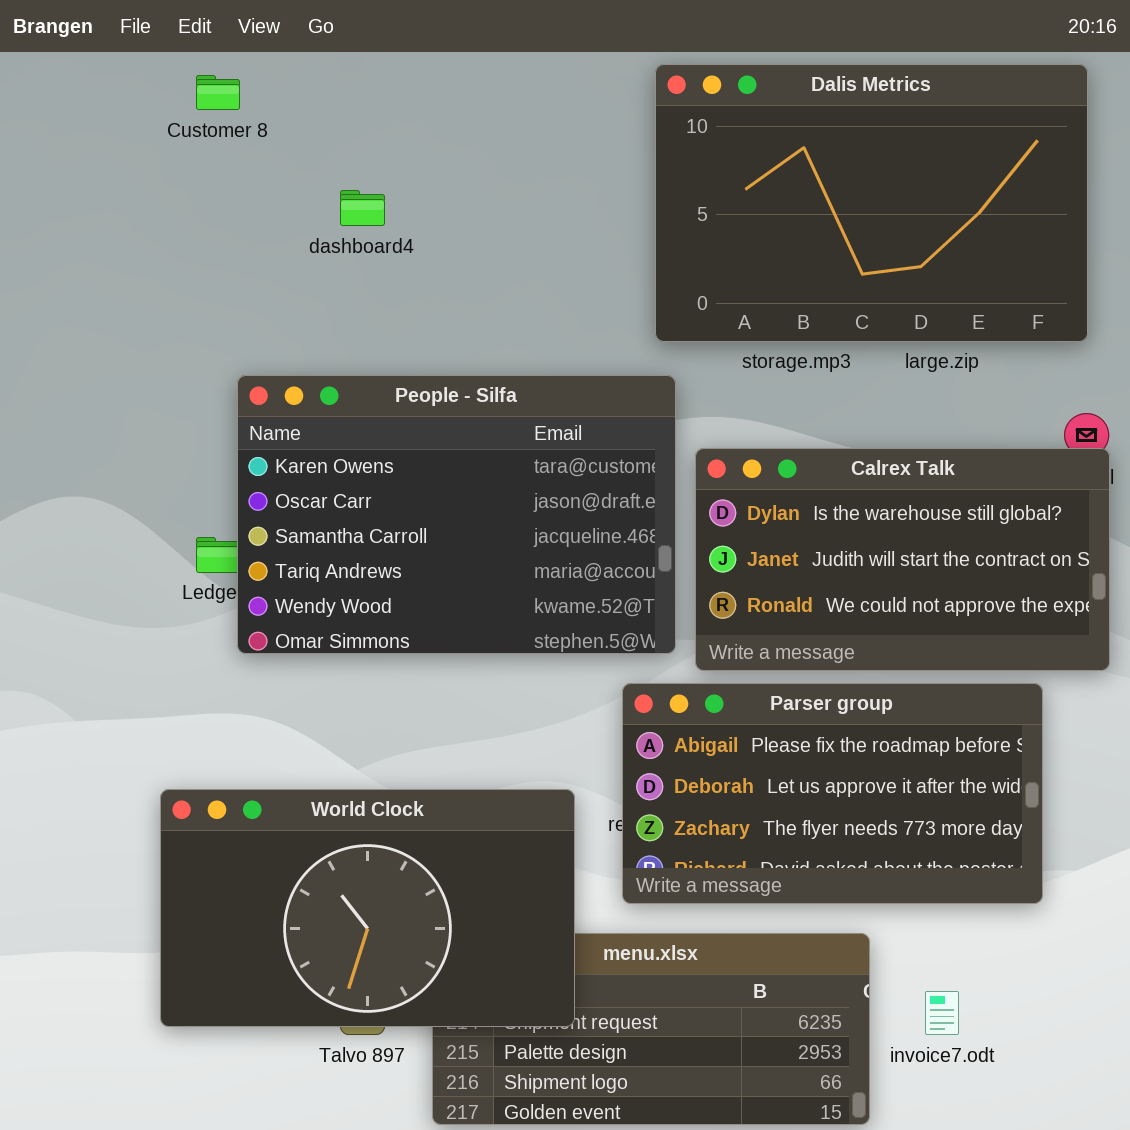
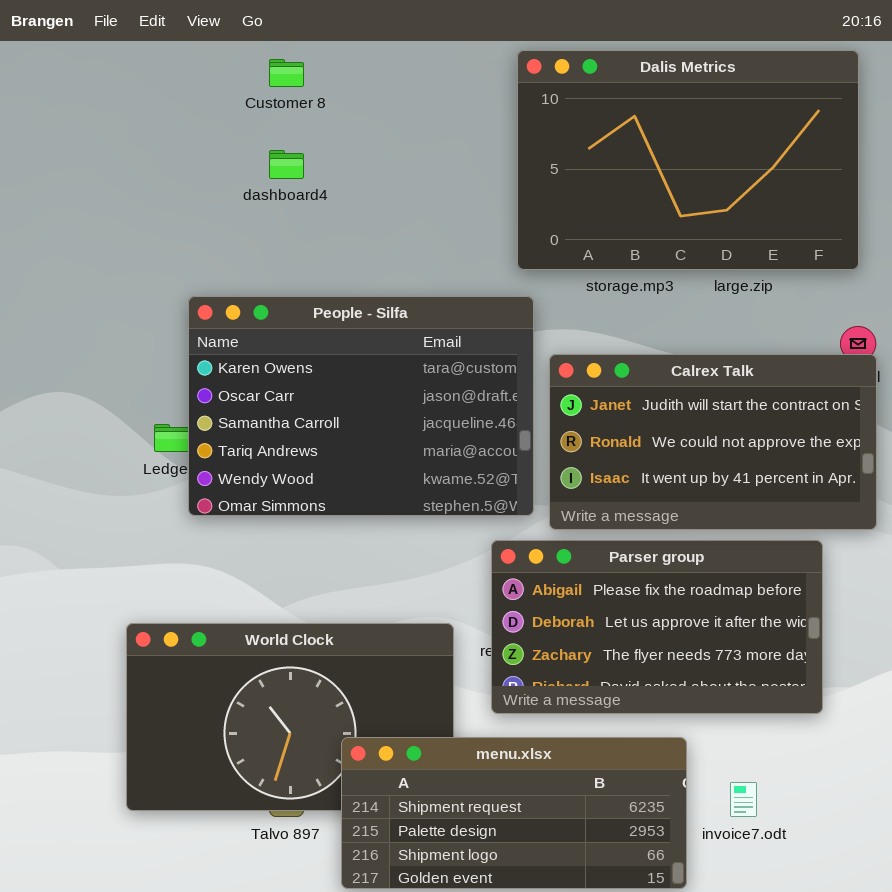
Customer 8: [196,75,240,110] -> [269,59,304,87], moved
Calrex Talk: [695,448,1110,671] -> [549,354,877,530], scrolled down 1 row
menu.xlsx: [432,933,870,1125] -> [341,737,687,889], raised

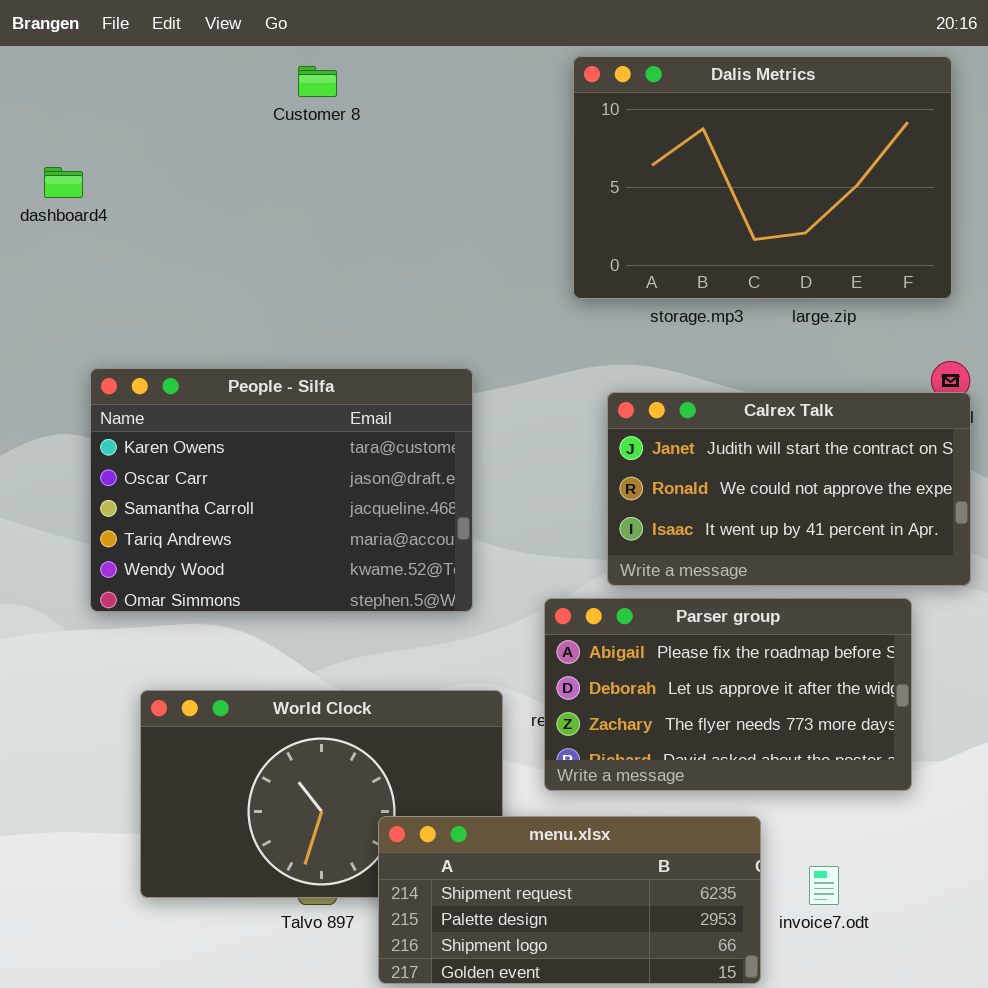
dashboard4: [269,150,304,179] -> [44,167,83,198], moved
People - Silfa: [188,296,534,516] -> [90,368,473,612], moved

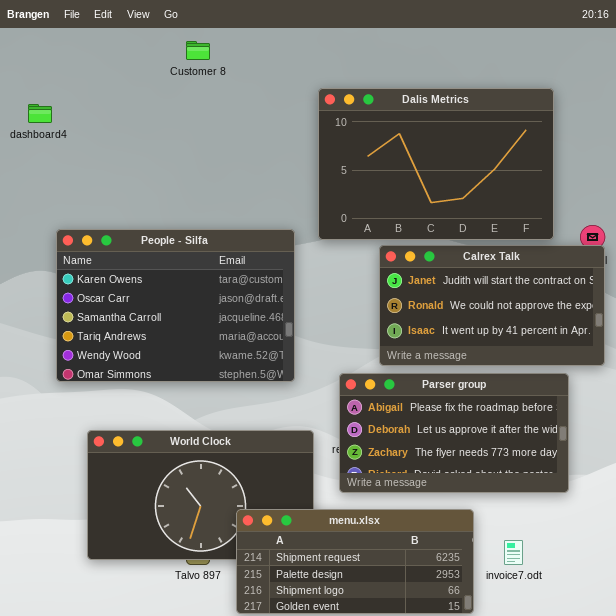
Dalis Metrics: [573,56,952,299] -> [318,88,554,240], moved

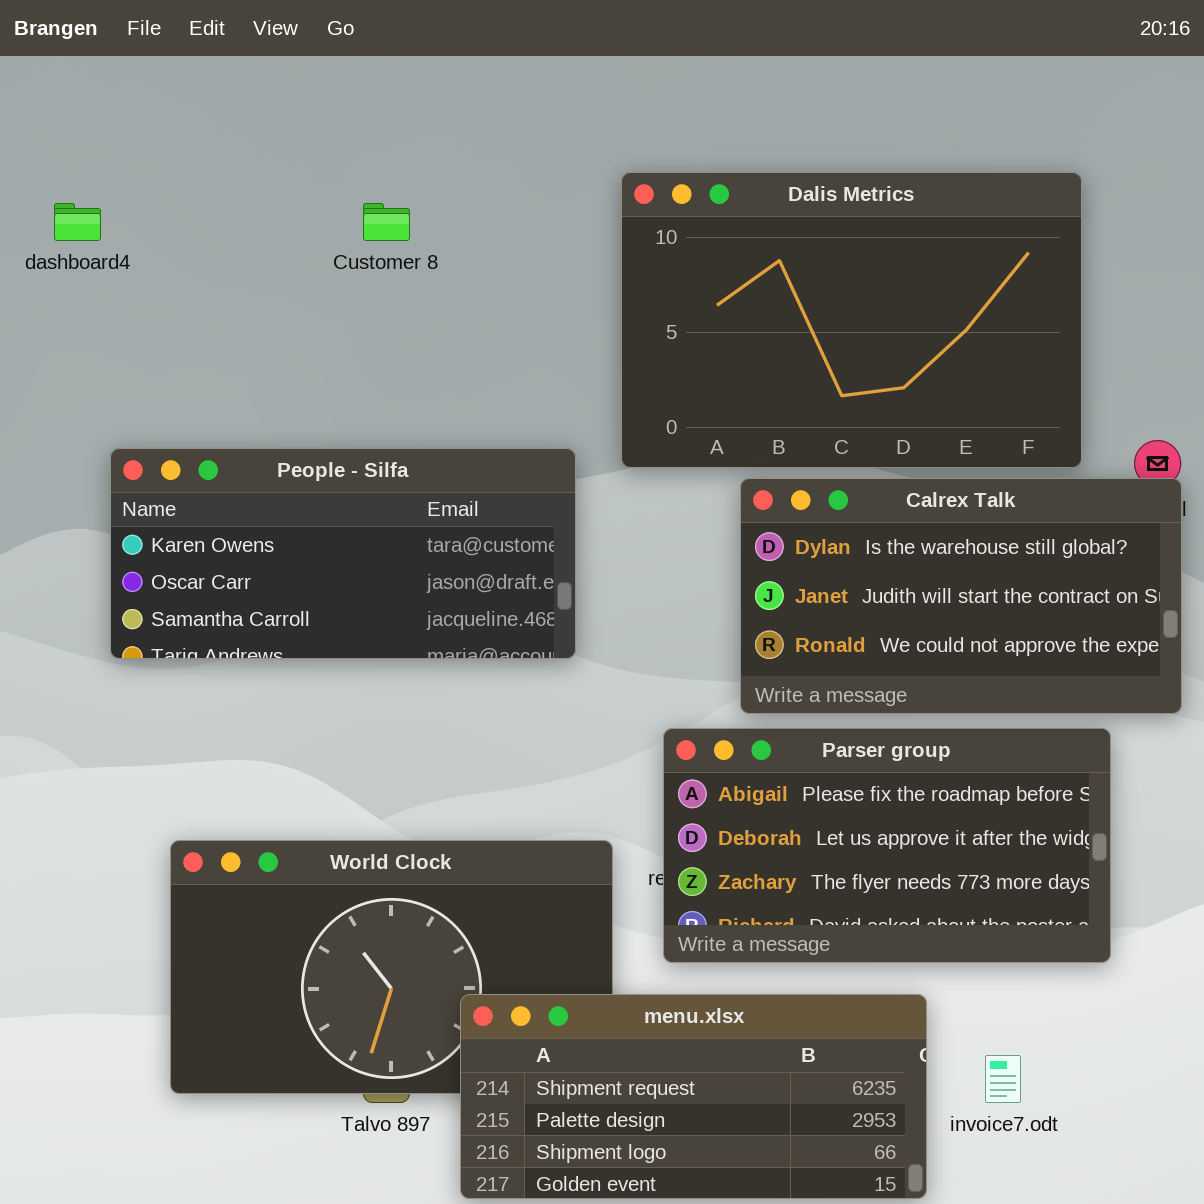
Customer 8: [186,41,210,60] -> [363,203,410,241], moved
People - Silfa: [56,229,295,382] -> [110,448,576,659], resized
Calrex Talk: [379,245,605,366] -> [740,478,1182,714], scrolled up 1 row

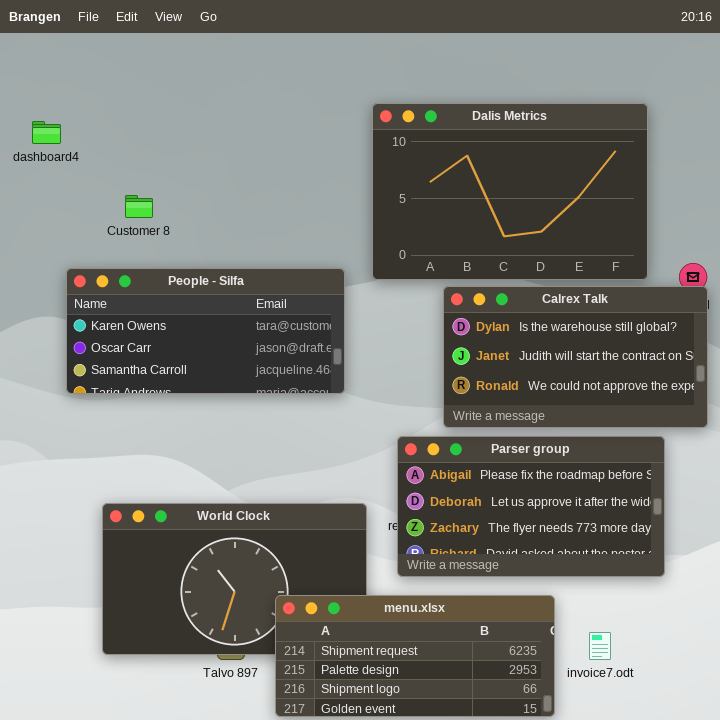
Customer 8: [363,203,410,241] -> [125,195,153,218], moved

